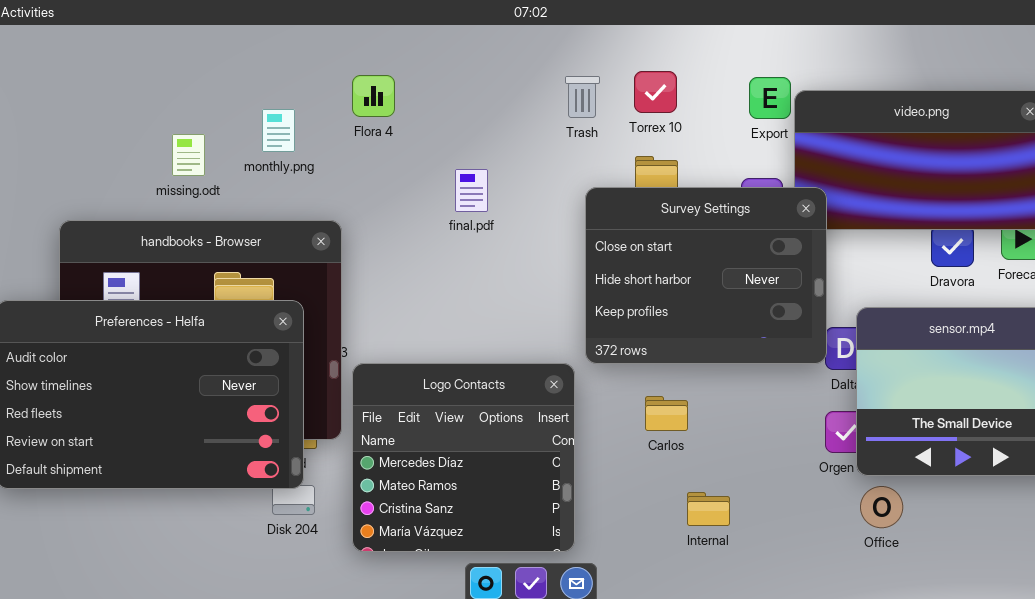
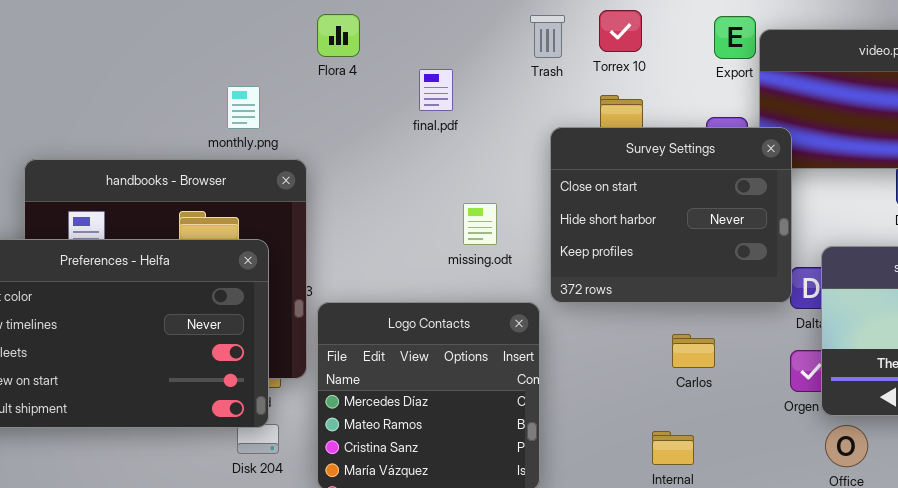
monthly.png: [262,109,295,152] -> [227,86,260,129], moved
missing.odt: [172,134,205,176] -> [463,203,497,245], moved
final.pdf: [455,169,488,212] -> [419,69,453,111], moved
Carlos: [645,396,688,431] -> [672,334,715,368], moved

